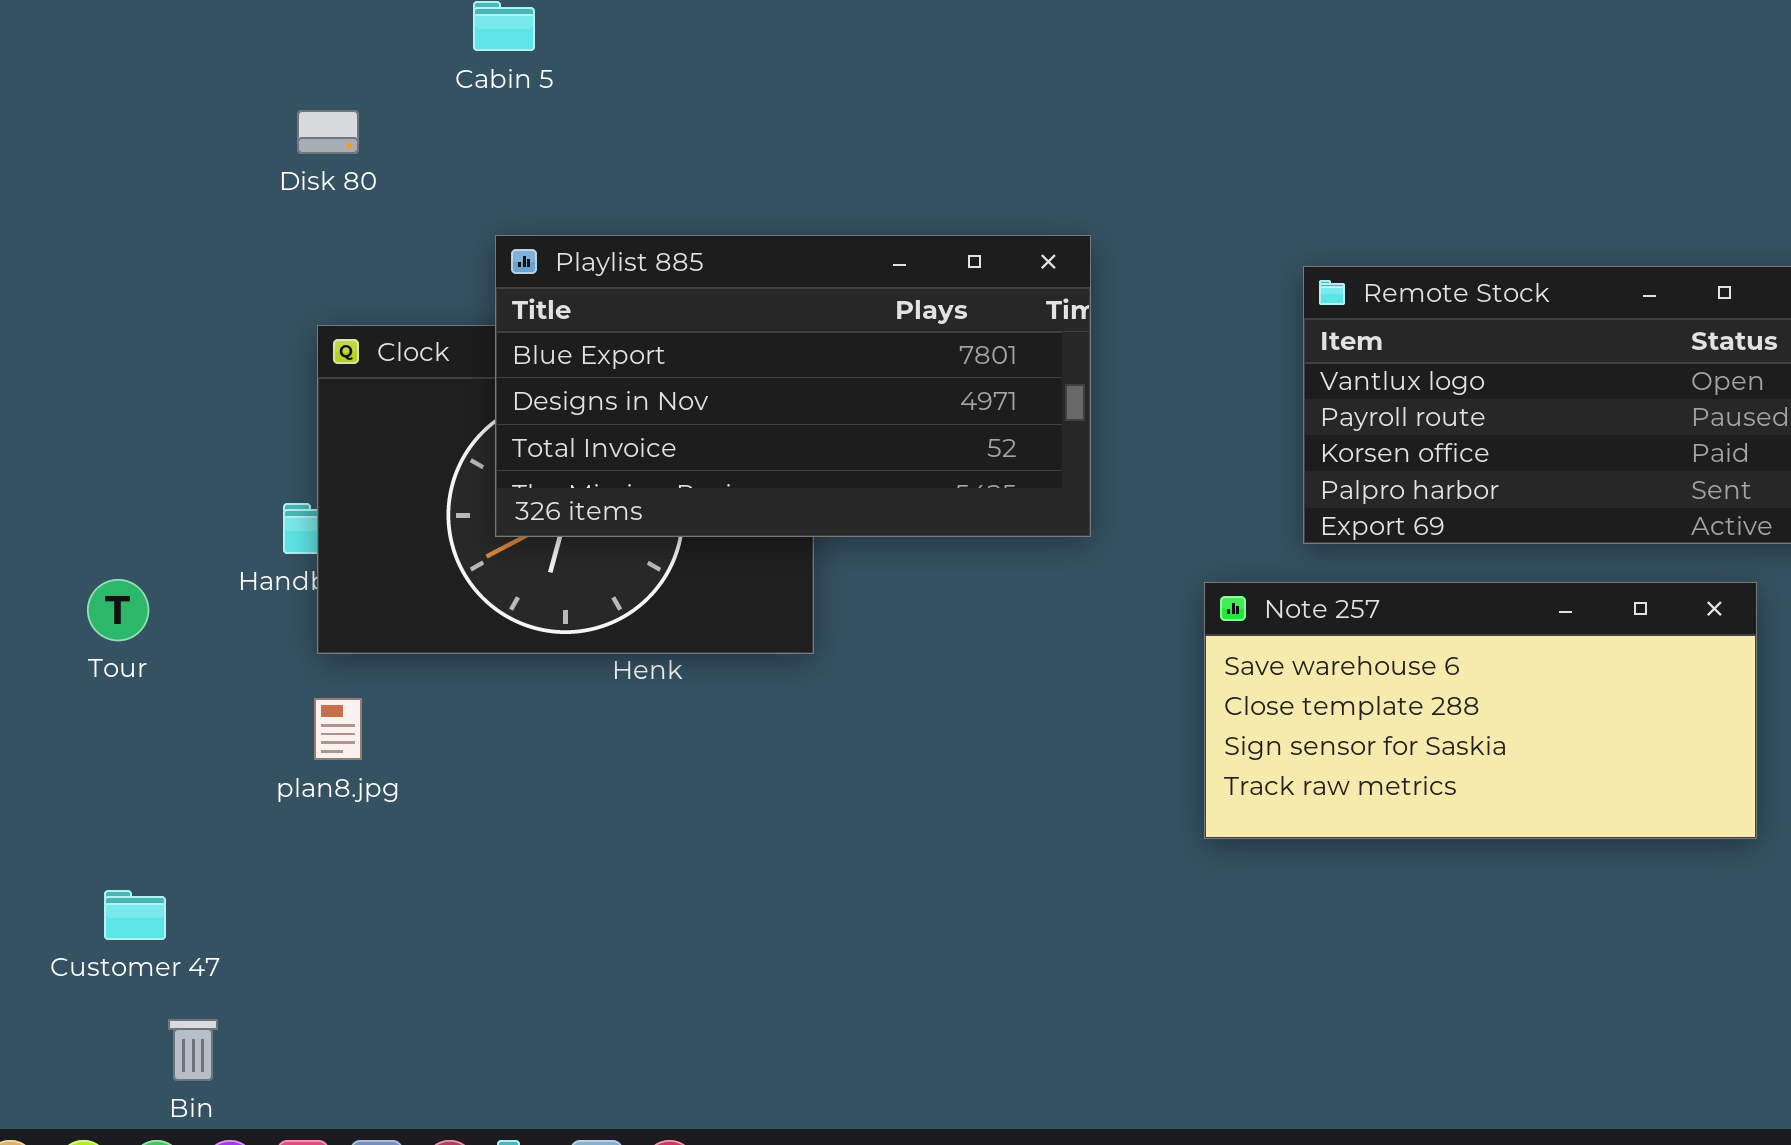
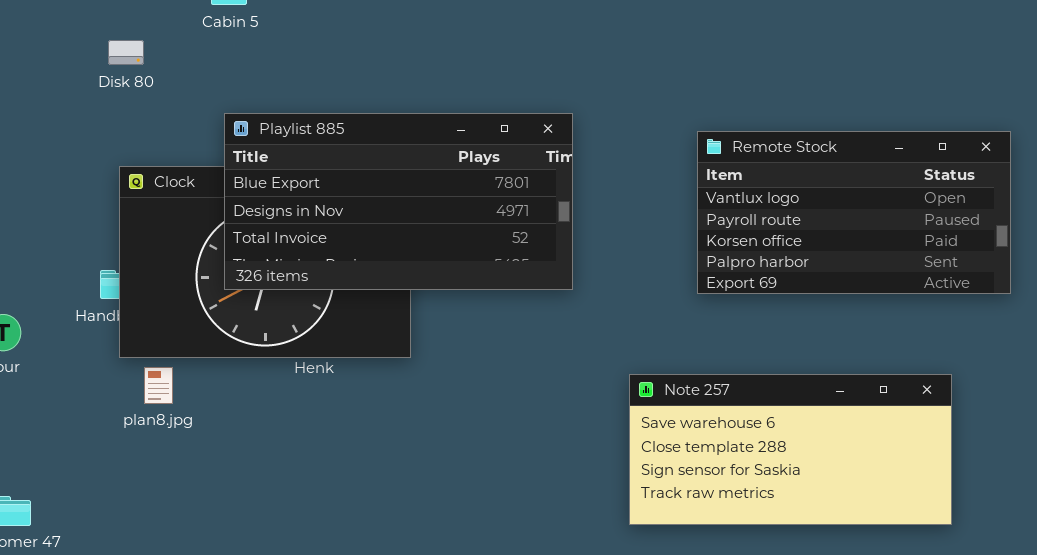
Note 257: [1204,582,1757,839] -> [629,374,952,525], moved
plan8.jpg: [314,698,362,760] -> [144,367,173,404], moved

